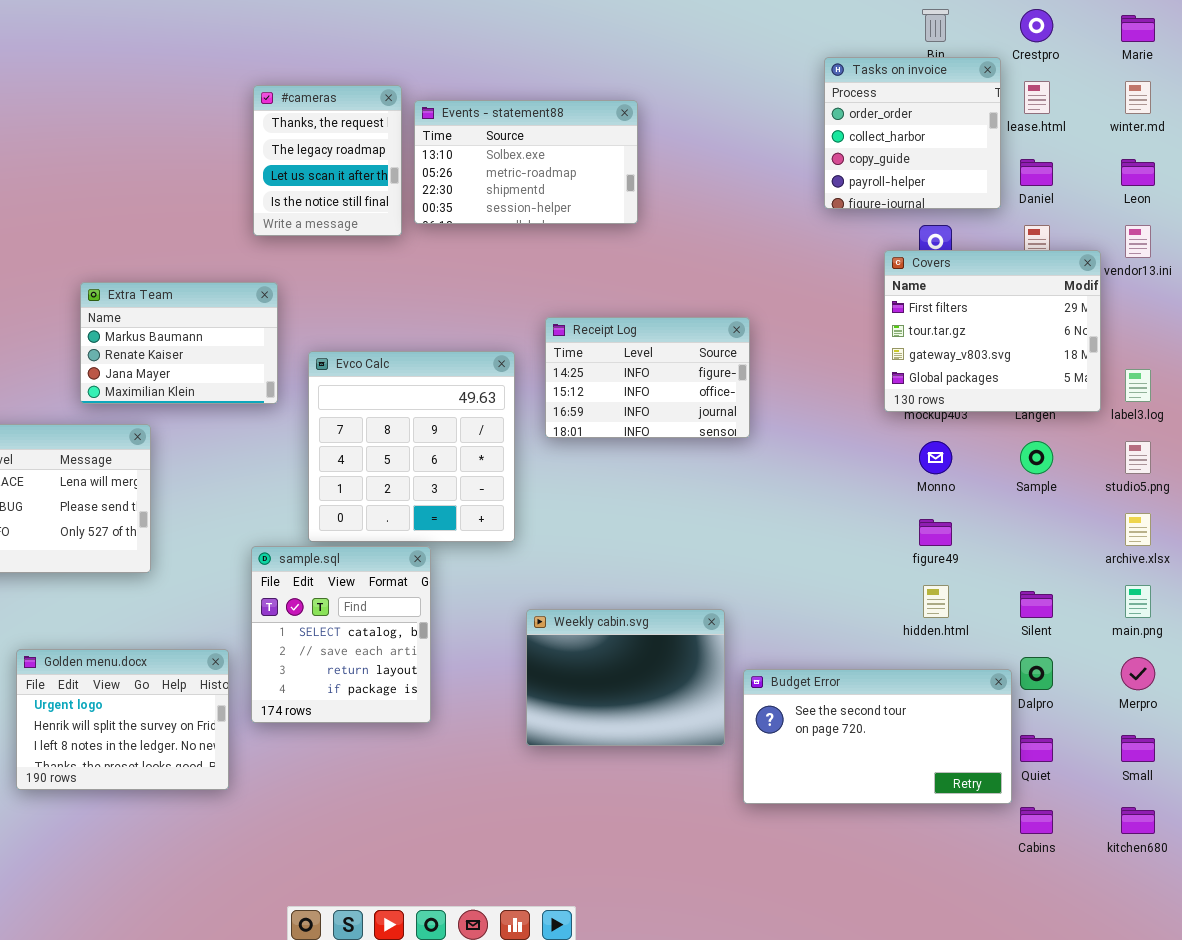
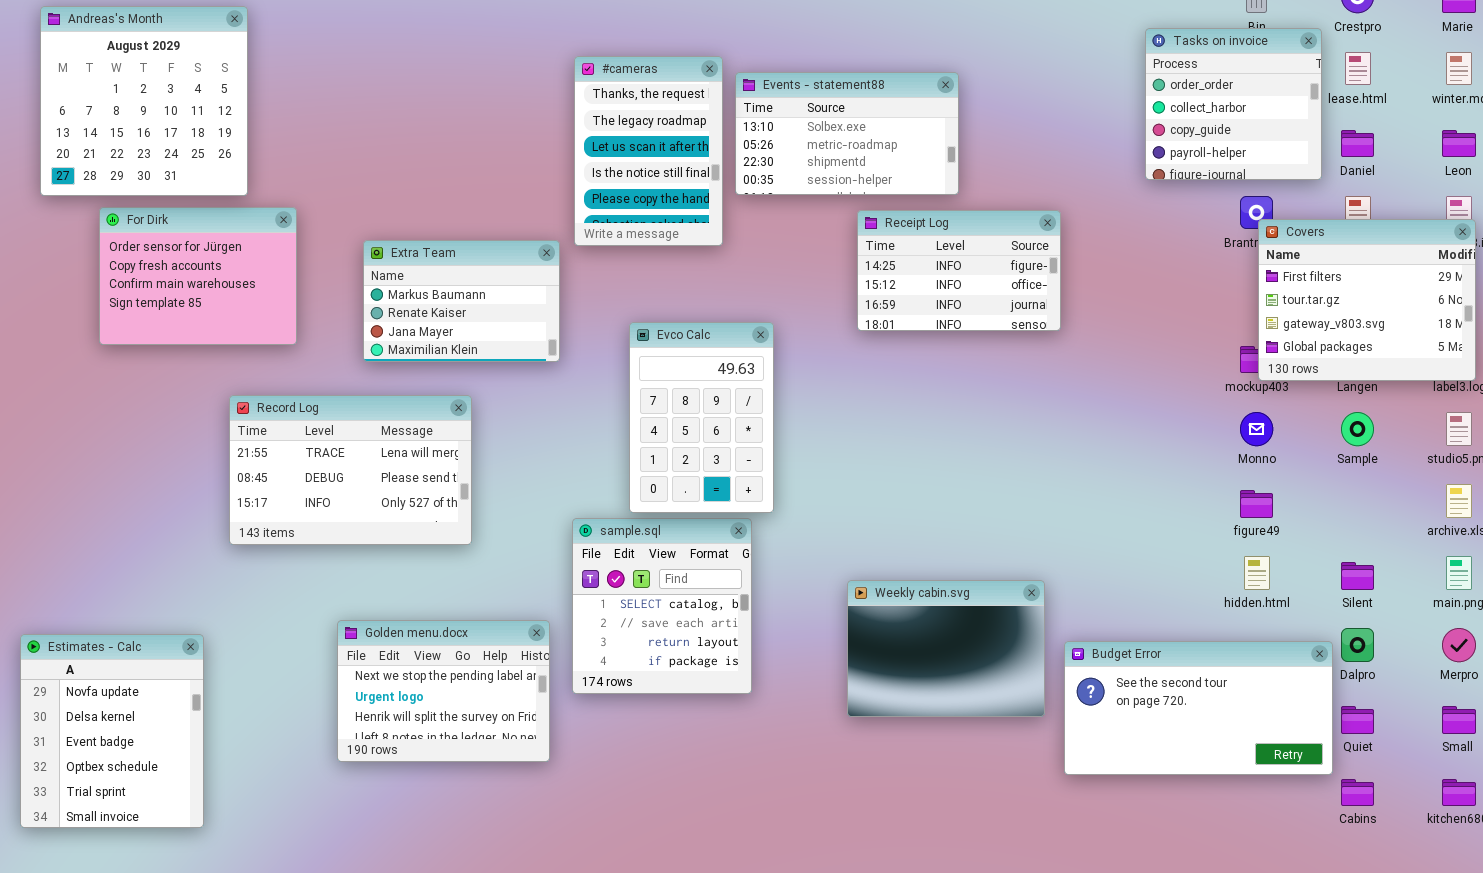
#cameras: [253,85,402,236] -> [574,56,723,246], resized
Covers: [884,250,1101,412] -> [1258,219,1476,381], moved
Extra Team: [80,282,278,404] -> [363,240,560,362], moved
Receipt Log: [545,317,750,438] -> [857,210,1061,331], moved
Evco Calc: [308,351,515,542] -> [629,322,774,513], resized
Golden menu.docx: [16,649,229,790] -> [337,620,550,762], scrolled up 1 row

